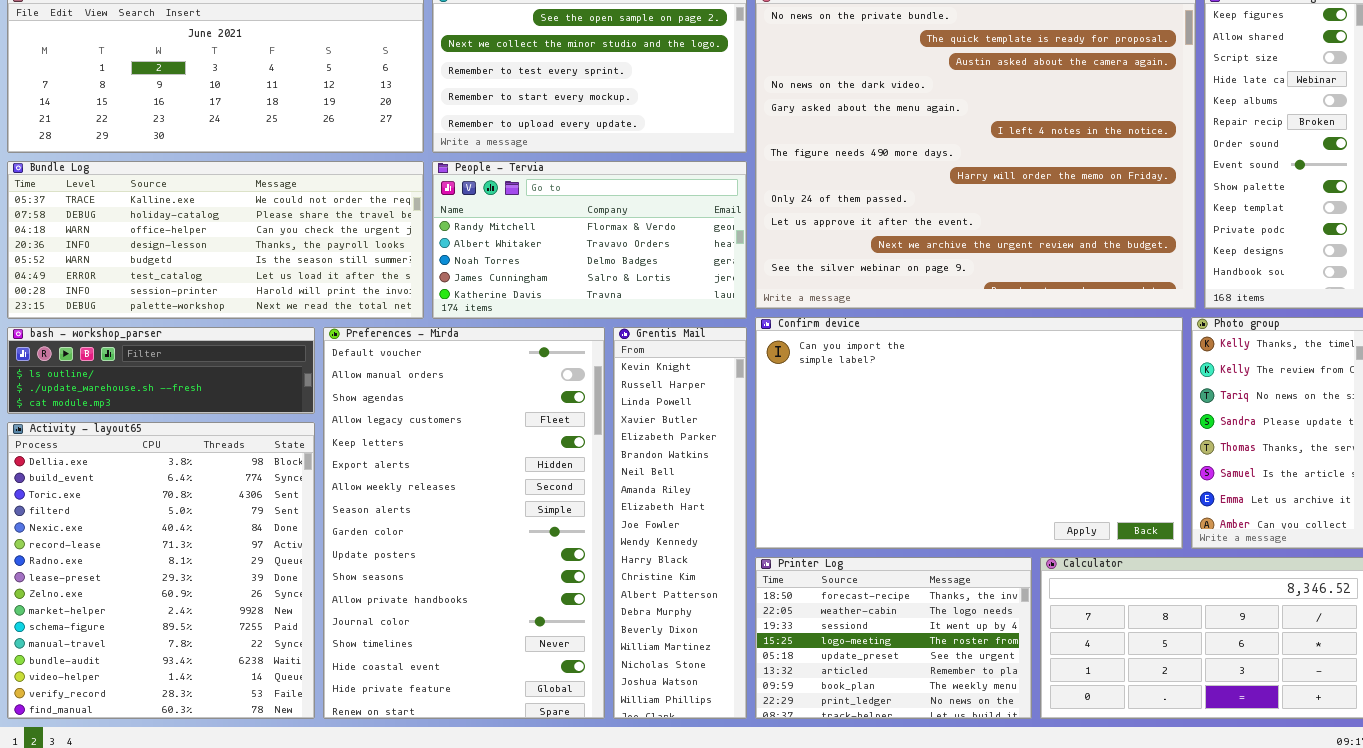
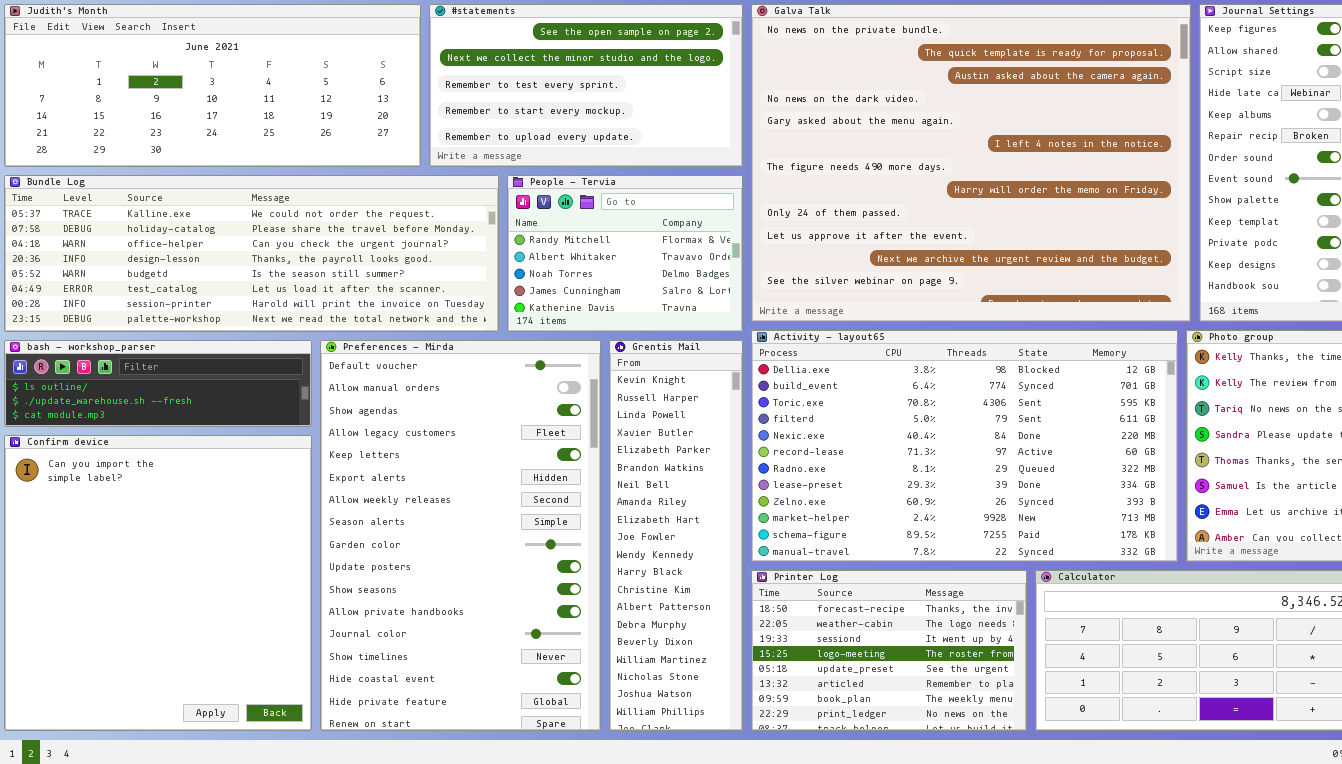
Bundle Log: [7,161,424,319] -> [4,175,499,332], resized
People - Tervia: [432,161,747,319] -> [507,175,743,332], resized
Confirm device: [755,317,1183,549] -> [4,435,312,731], moved, resized
Activity - layout65: [7,422,315,719] -> [751,330,1178,562], moved, resized

